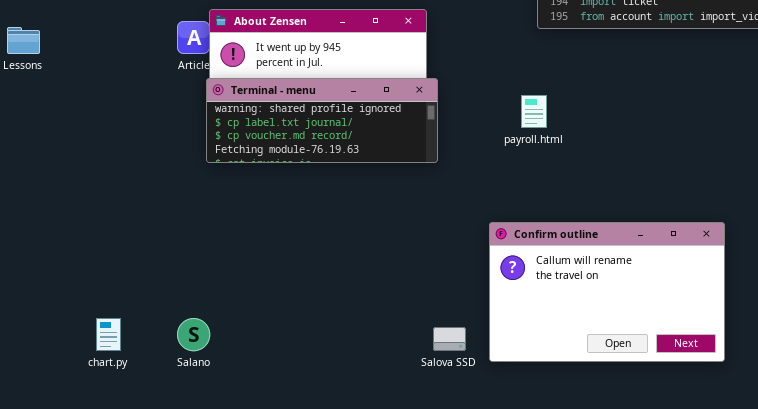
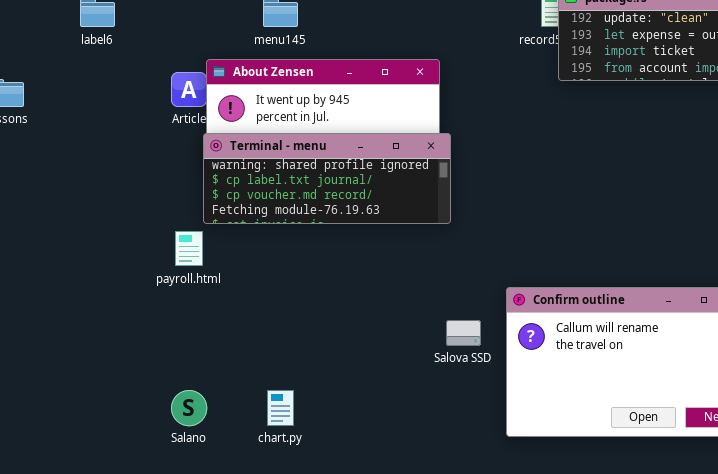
payroll.html: [521,95,547,128] -> [175,231,203,266], moved
chart.py: [96,318,121,351] -> [267,390,294,426], moved
Salova SSD: [433,327,466,351] -> [446,320,481,346], moved

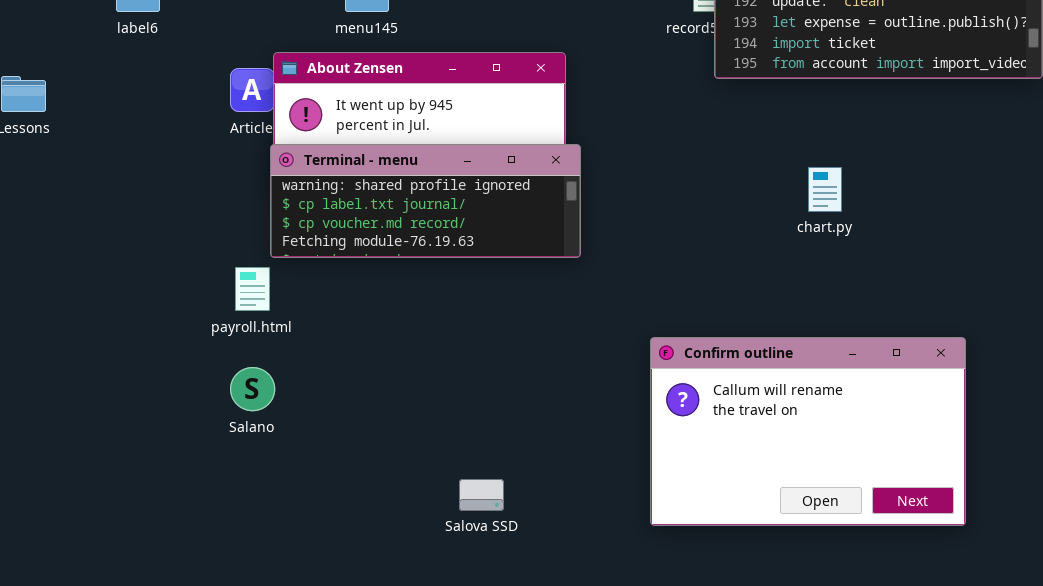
Salova SSD: [446,320,481,346] -> [459,479,504,511], moved
Salano: [171,390,207,426] -> [230,367,275,411], moved
chart.py: [267,390,294,426] -> [808,167,842,212], moved

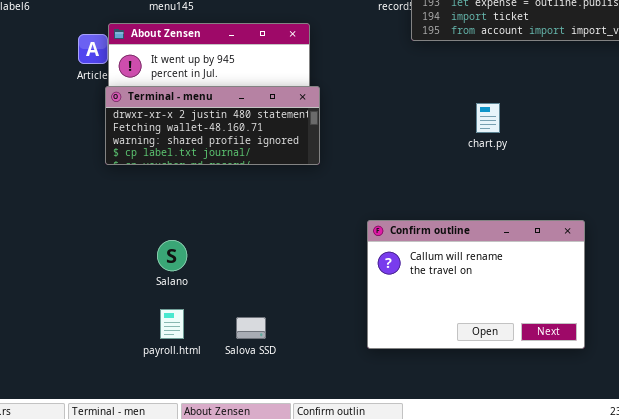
Terminal - menu: [270,144,581,258] -> [105,86,320,165], scrolled up 2 rows
payroll.html: [235,267,270,311] -> [160,309,184,339], moved
Salano: [230,367,275,411] -> [157,240,187,271], moved

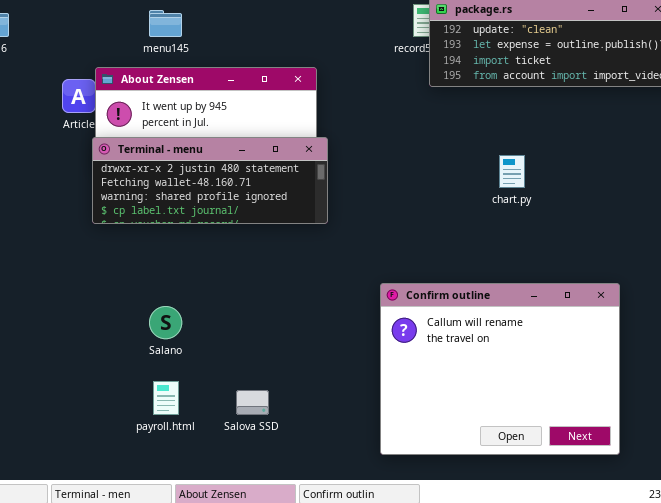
Confirm outline: [367,220,585,349] -> [380,283,620,455], resized

